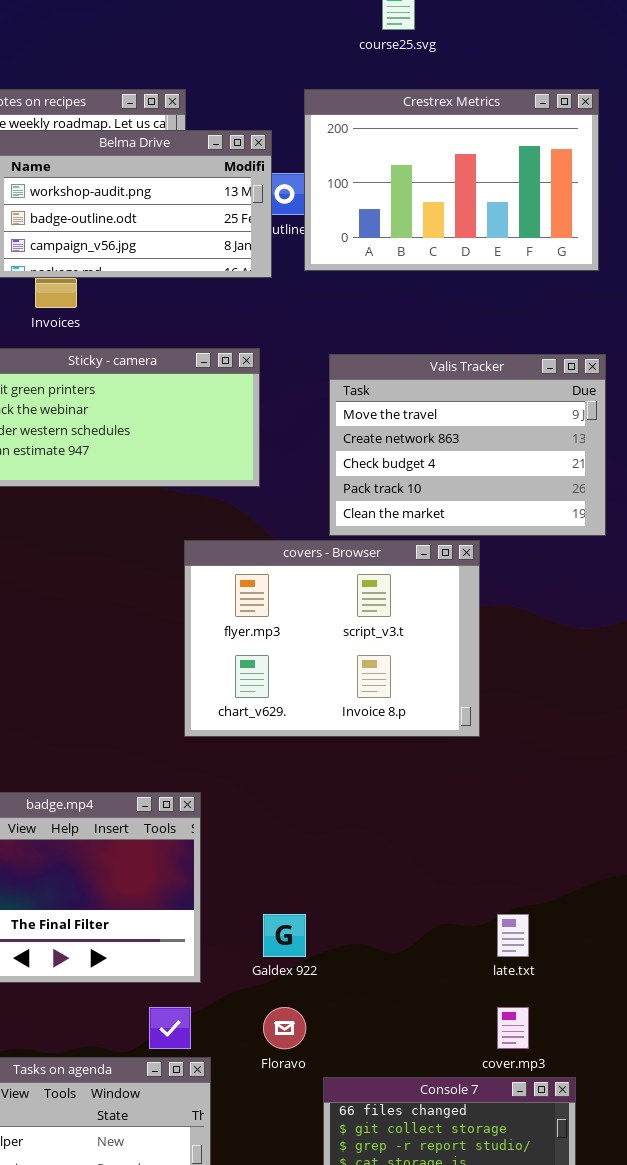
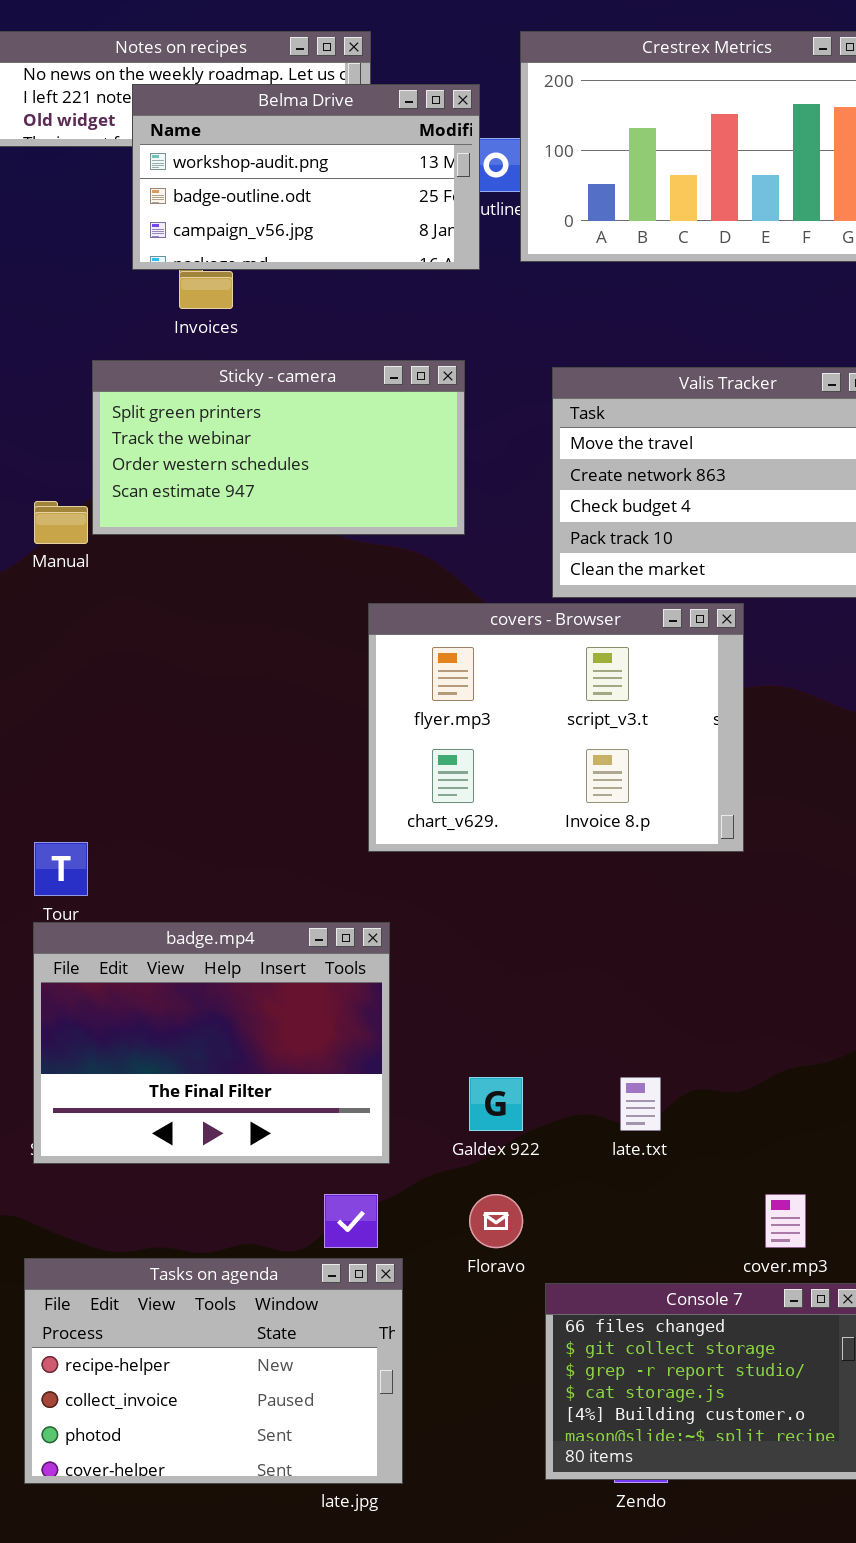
late.txt: [497,914,529,957] -> [620,1077,661,1131], moved

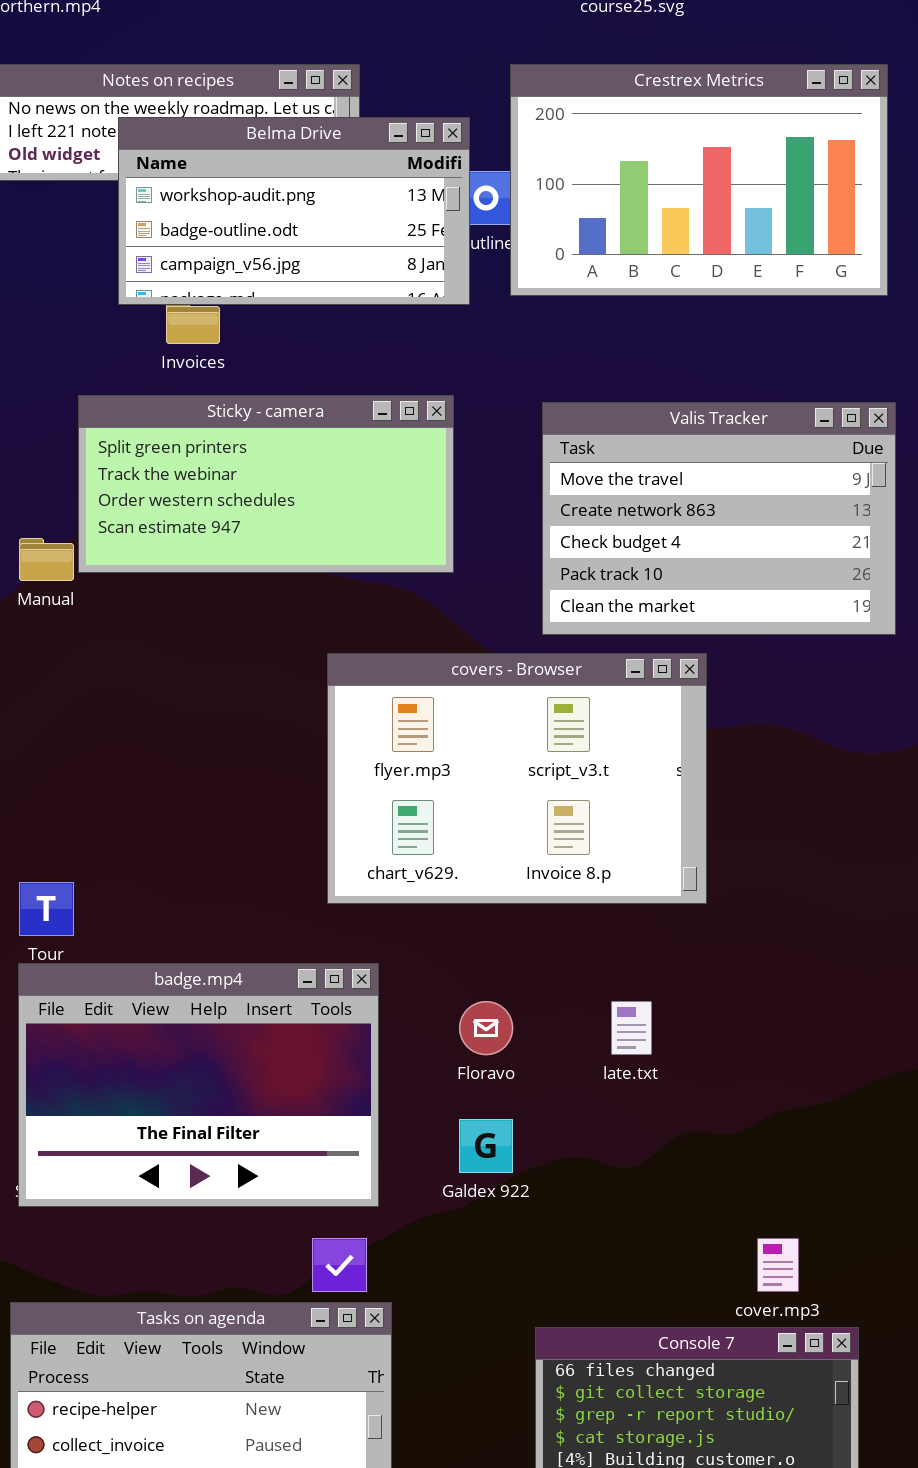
covers - Browser: [368,603,744,852] -> [327,653,707,904], moved
late.txt: [620,1077,661,1131] -> [611,1001,652,1055], moved
Floravo: [469,1194,523,1248] -> [459,1001,513,1055], moved

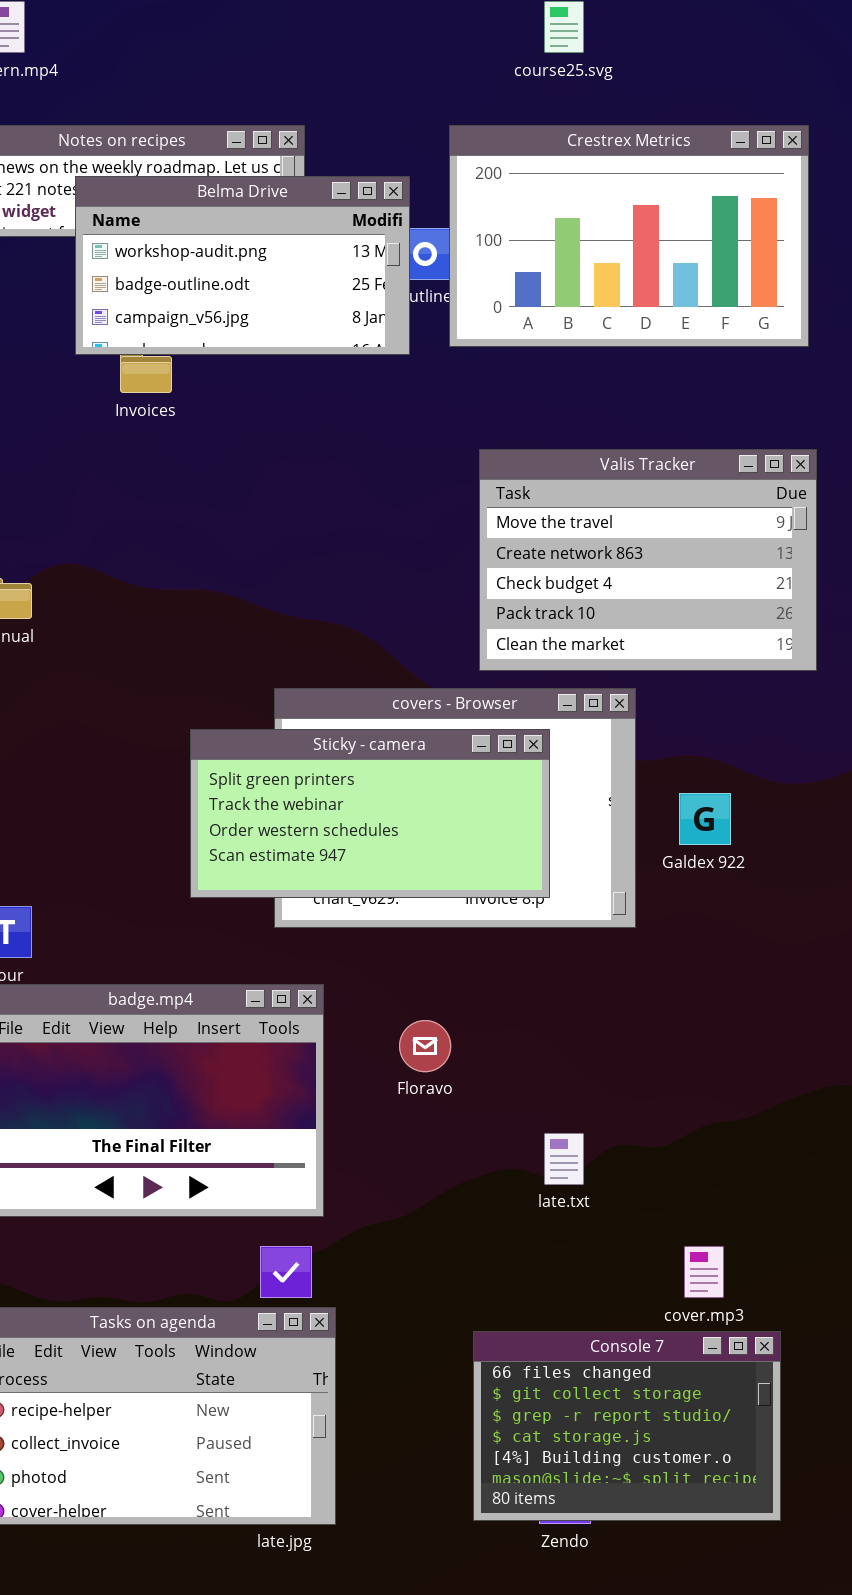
Sticky - camera: [78,395,454,573] -> [190,729,550,898], moved
late.txt: [611,1001,652,1055] -> [544,1133,584,1185], moved
Galdex 922: [459,1119,513,1173] -> [679,793,731,845], moved

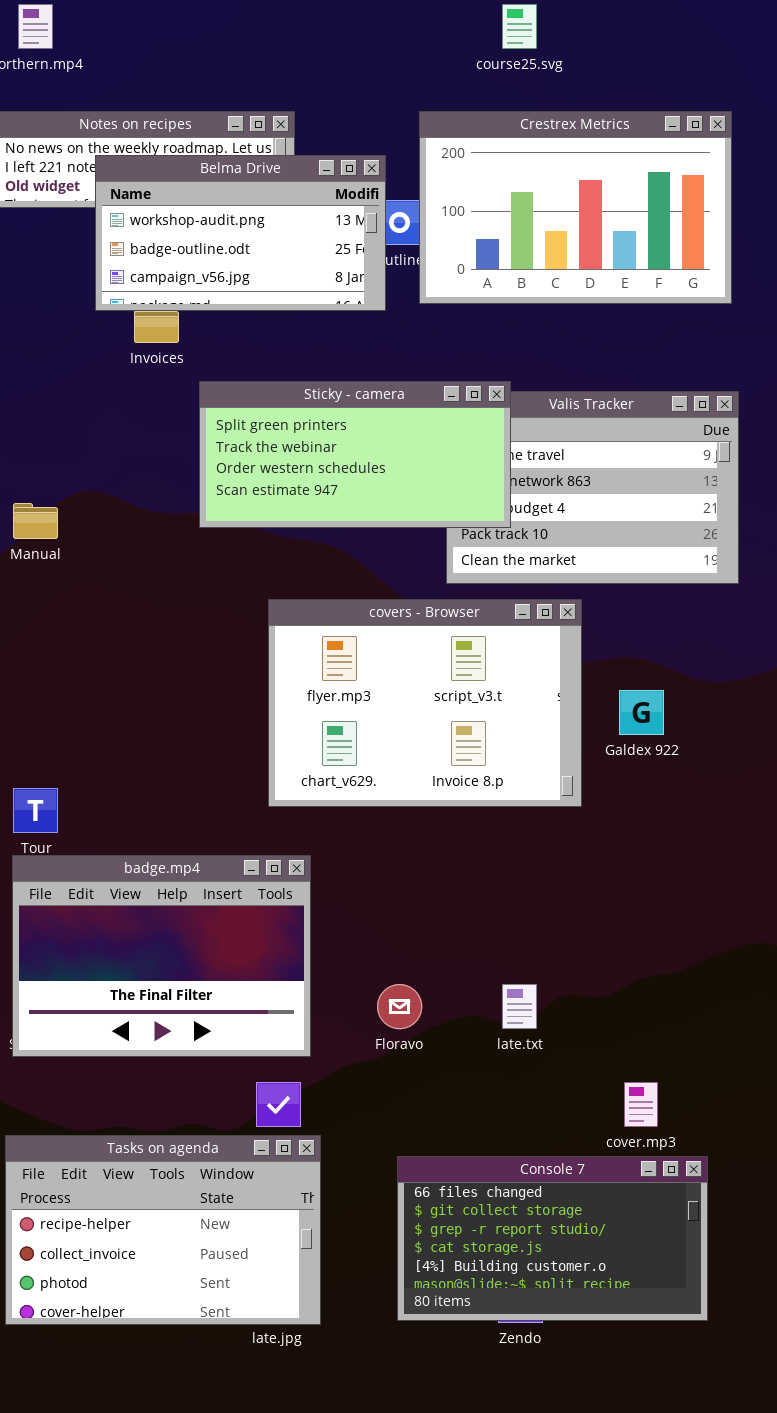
Sticky - camera: [190,729,550,898] -> [199,381,511,528], moved
Floravo: [399,1020,451,1072] -> [377,984,422,1029], moved
Console 7: [473,1331,781,1521] -> [397,1156,708,1321], resized

